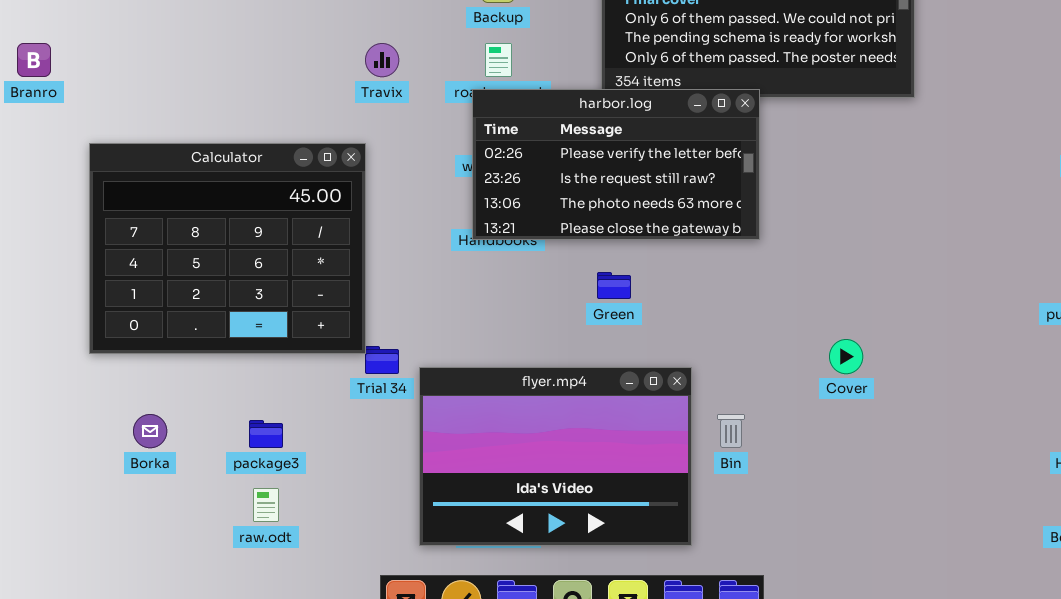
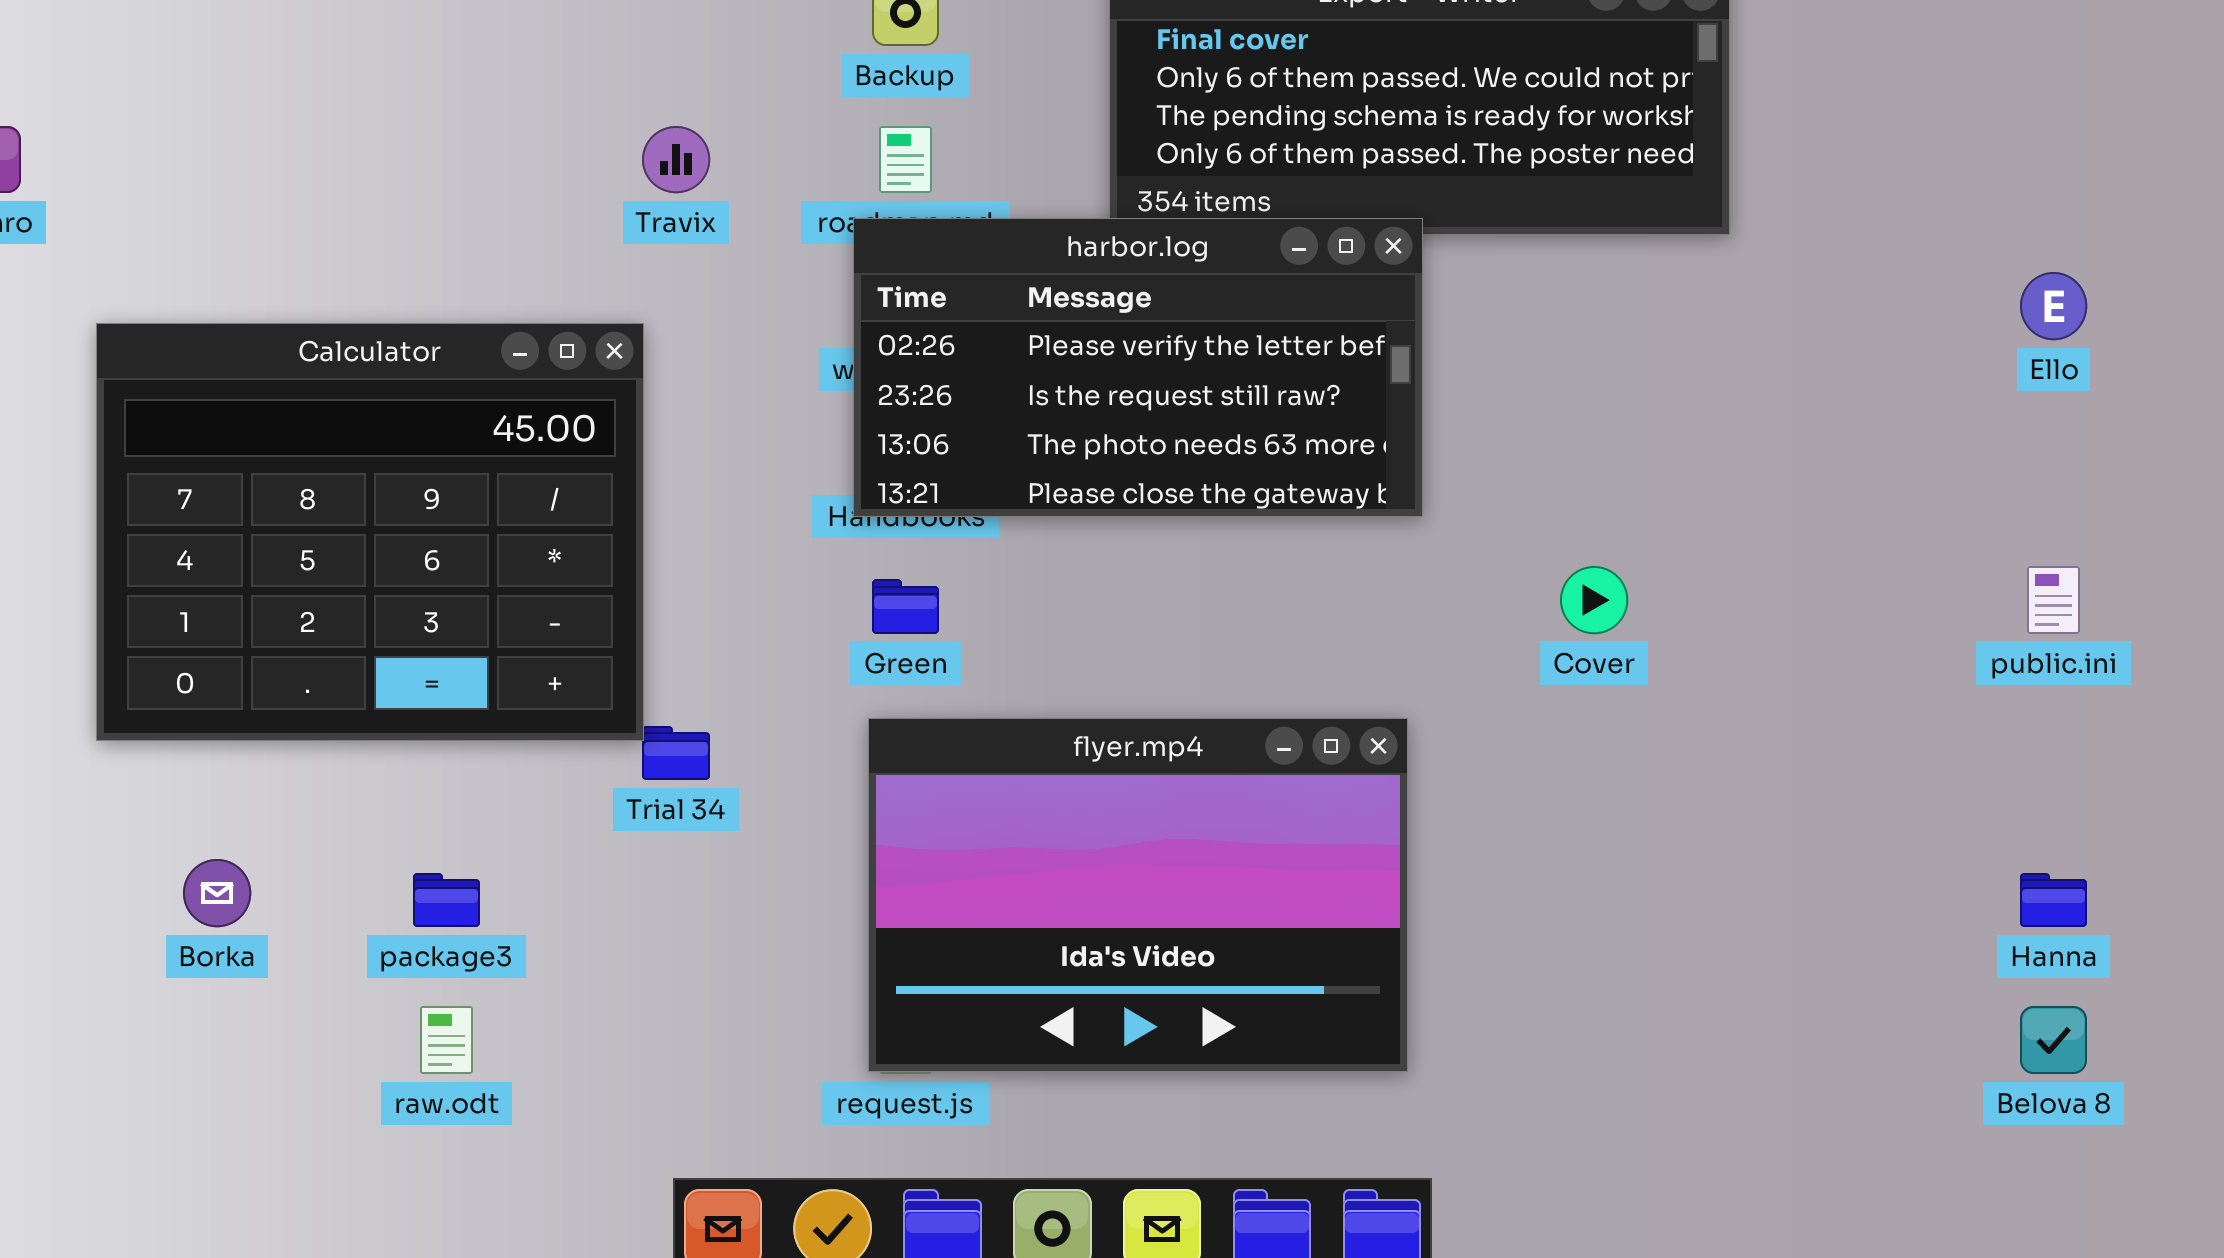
Green: [597,272,631,299] -> [872,579,939,634], moved
Cover: [829,339,863,374] -> [1560,566,1628,634], moved
flyer.mp4: [419,367,692,546] -> [868,718,1408,1072], moved

